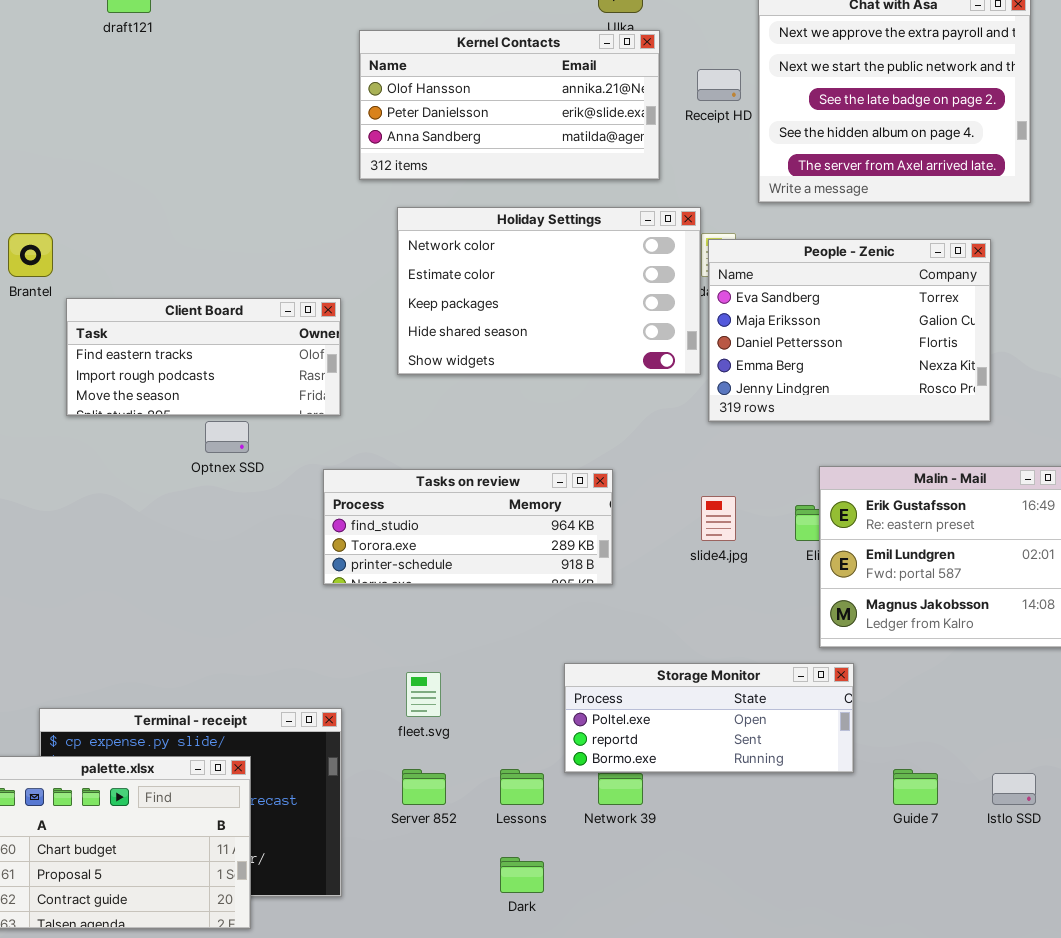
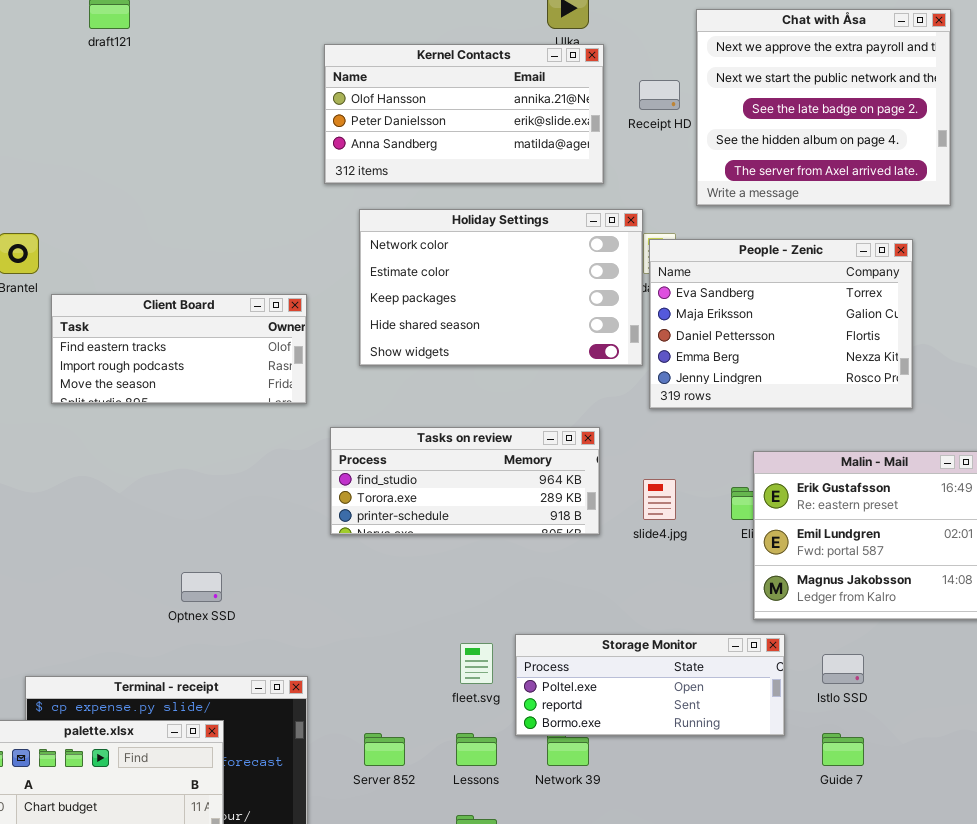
Optnex SSD: [205,421,249,453] -> [181,572,222,602], moved
Tasks on review: [323,469,613,585] -> [330,427,600,535], moved
fleet.svg: [406,672,441,717] -> [460,643,493,684], moved
Istlo SSD: [992,773,1036,805] -> [822,654,864,684], moved

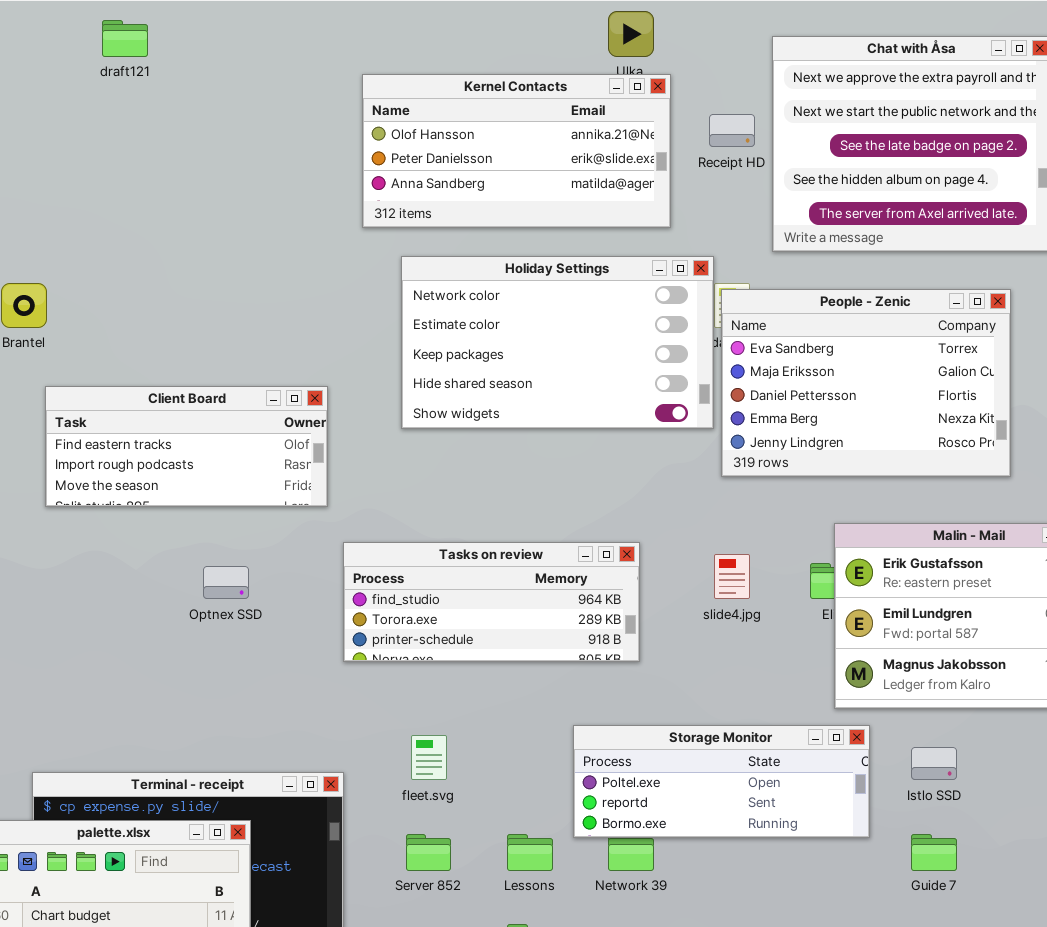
Client Board: [51,294,307,404] -> [45,386,328,507], moved
Tasks on review: [330,427,600,535] -> [343,542,640,662], moved
Optnex SSD: [181,572,222,602] -> [203,566,249,599], moved
fleet.svg: [460,643,493,684] -> [411,735,447,780], moved

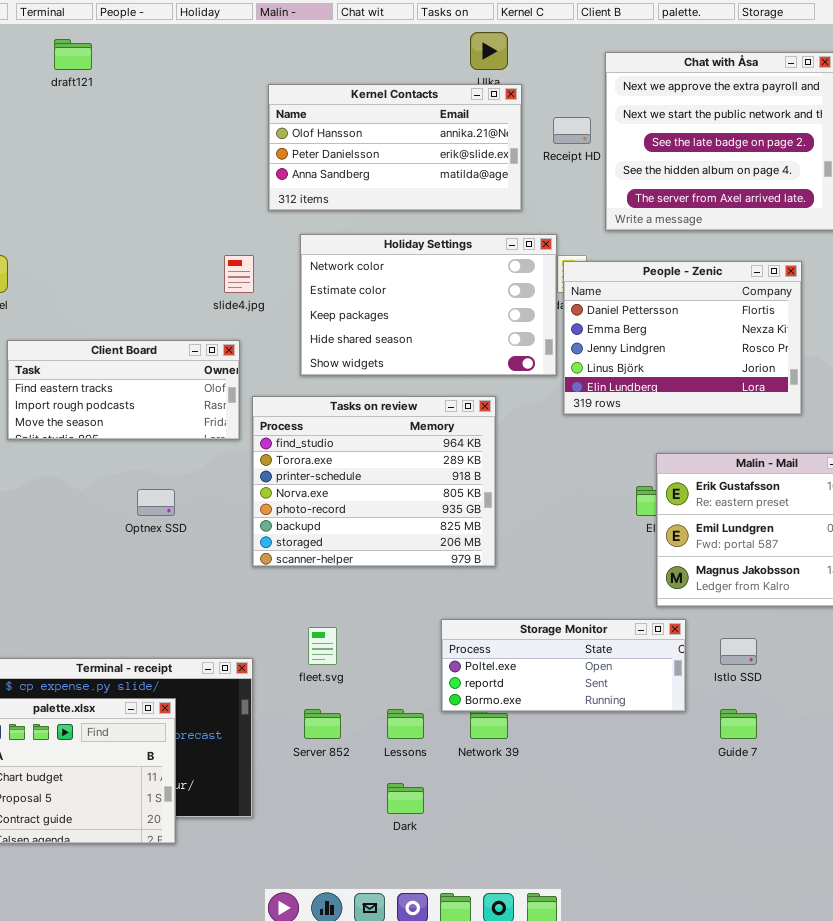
People - Zenic: [721,289,1011,477] -> [563,261,802,415], scrolled down 2 rows
Tasks on review: [343,542,640,662] -> [252,396,496,567], resized
slide4.jpg: [714,554,750,599] -> [224,255,254,293], moved

